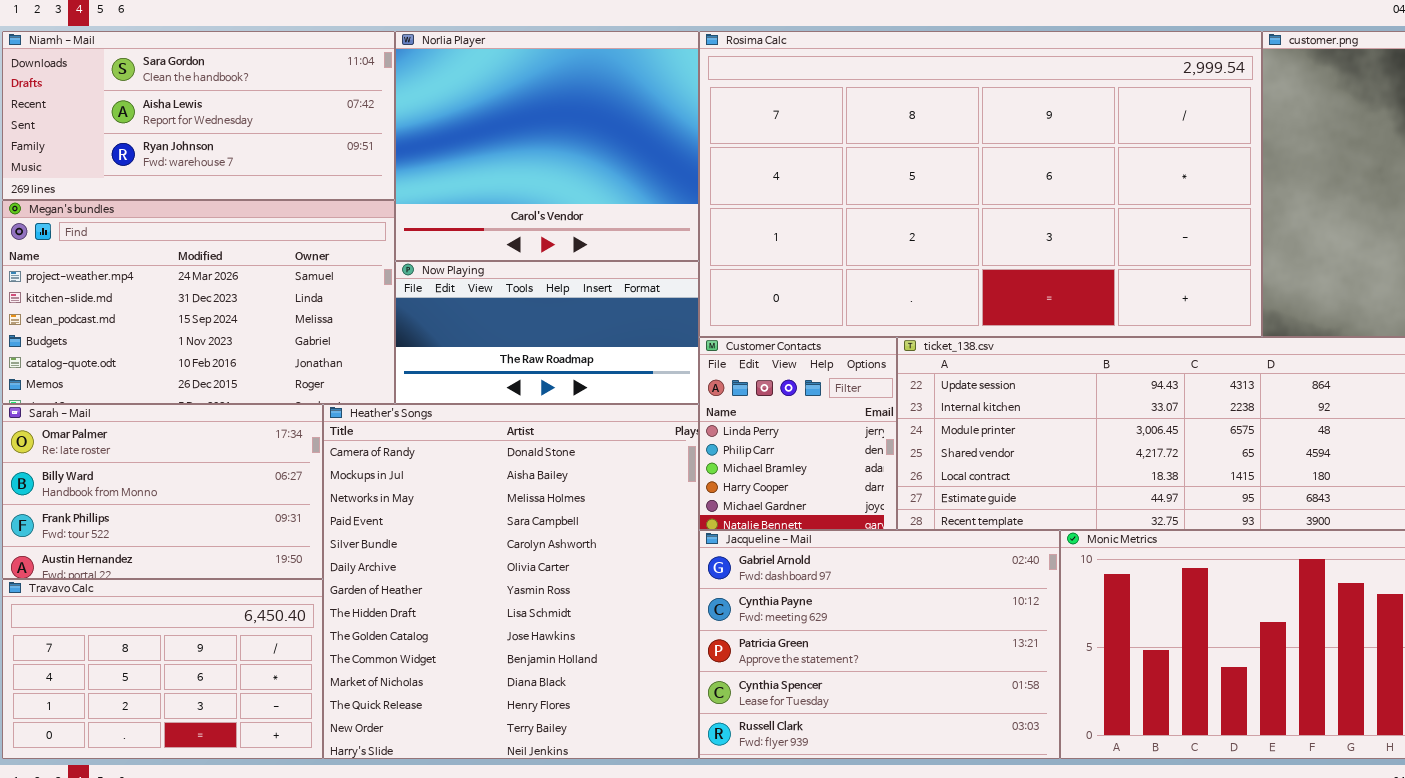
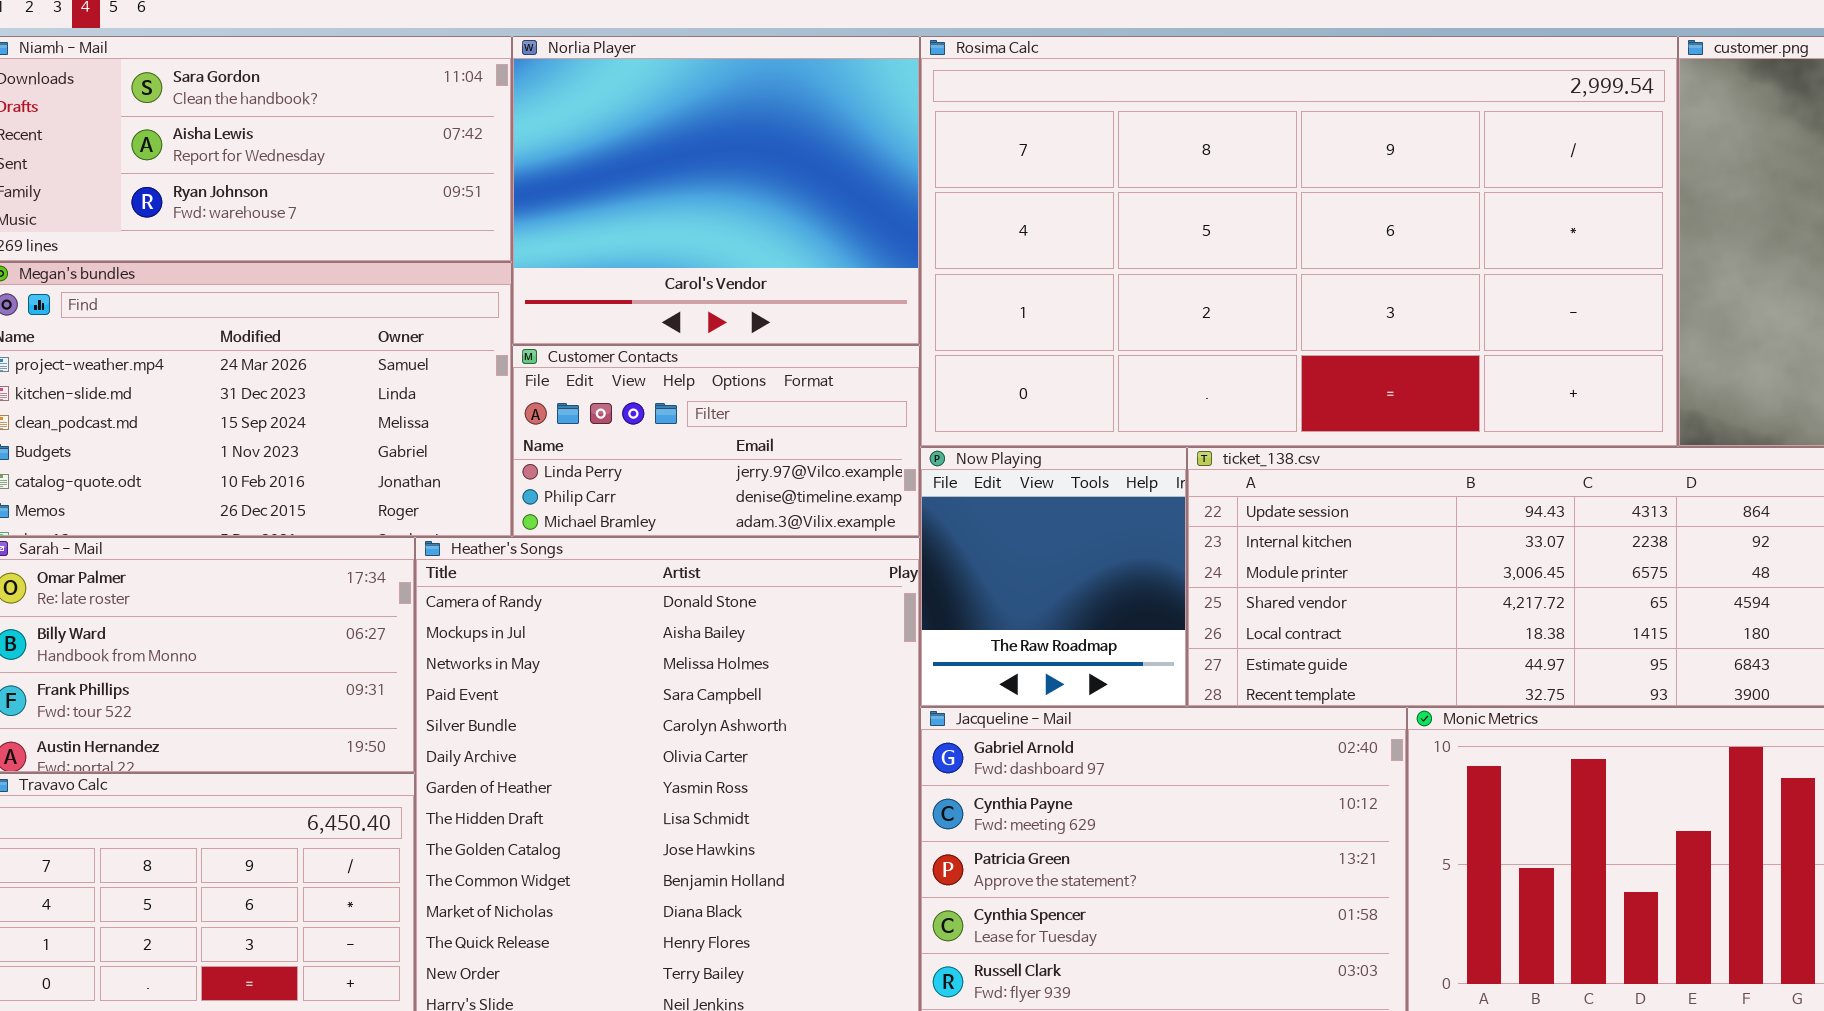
Now Playing: [395,261,699,404] -> [920,447,1187,707], moved, resized
Customer Contacts: [699,337,897,530] -> [512,345,920,537], moved, resized

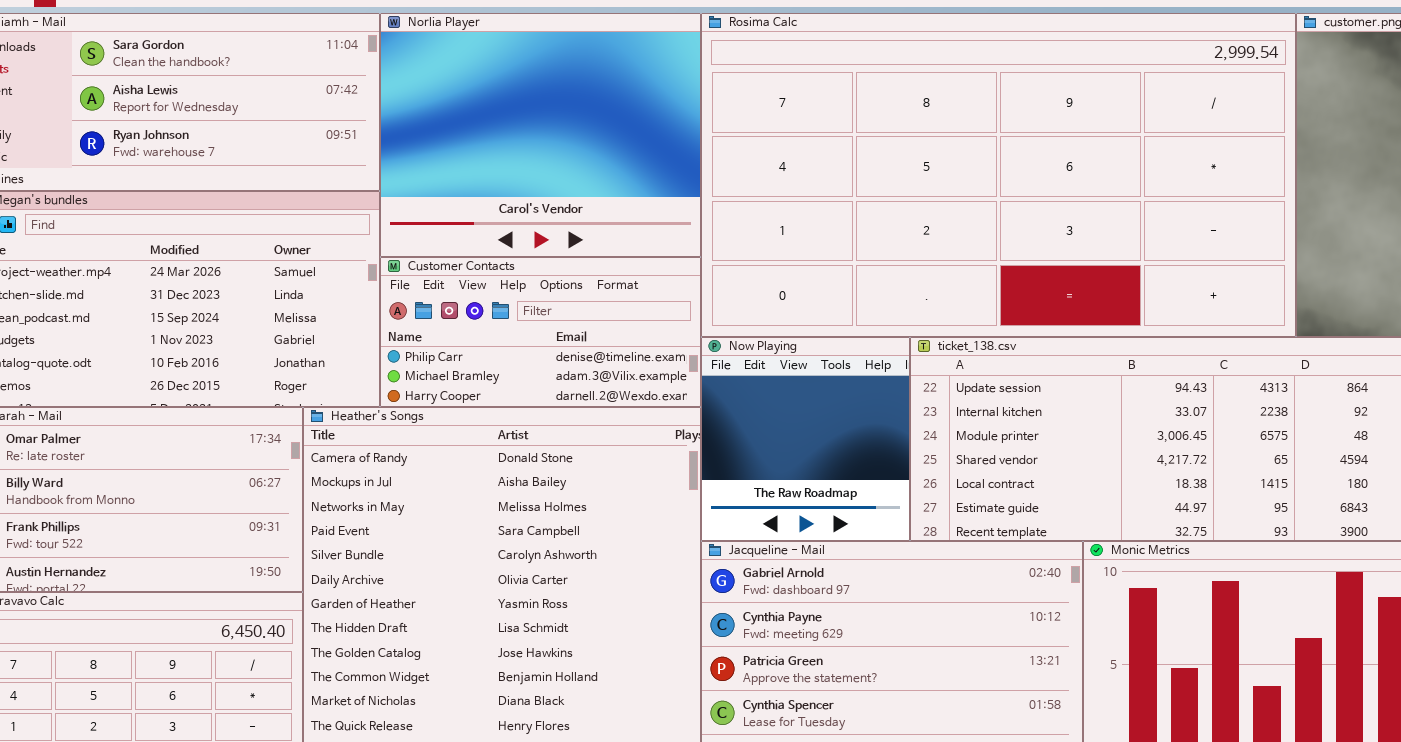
Customer Contacts: [512,345,920,537] -> [380,257,701,407], scrolled down 1 row

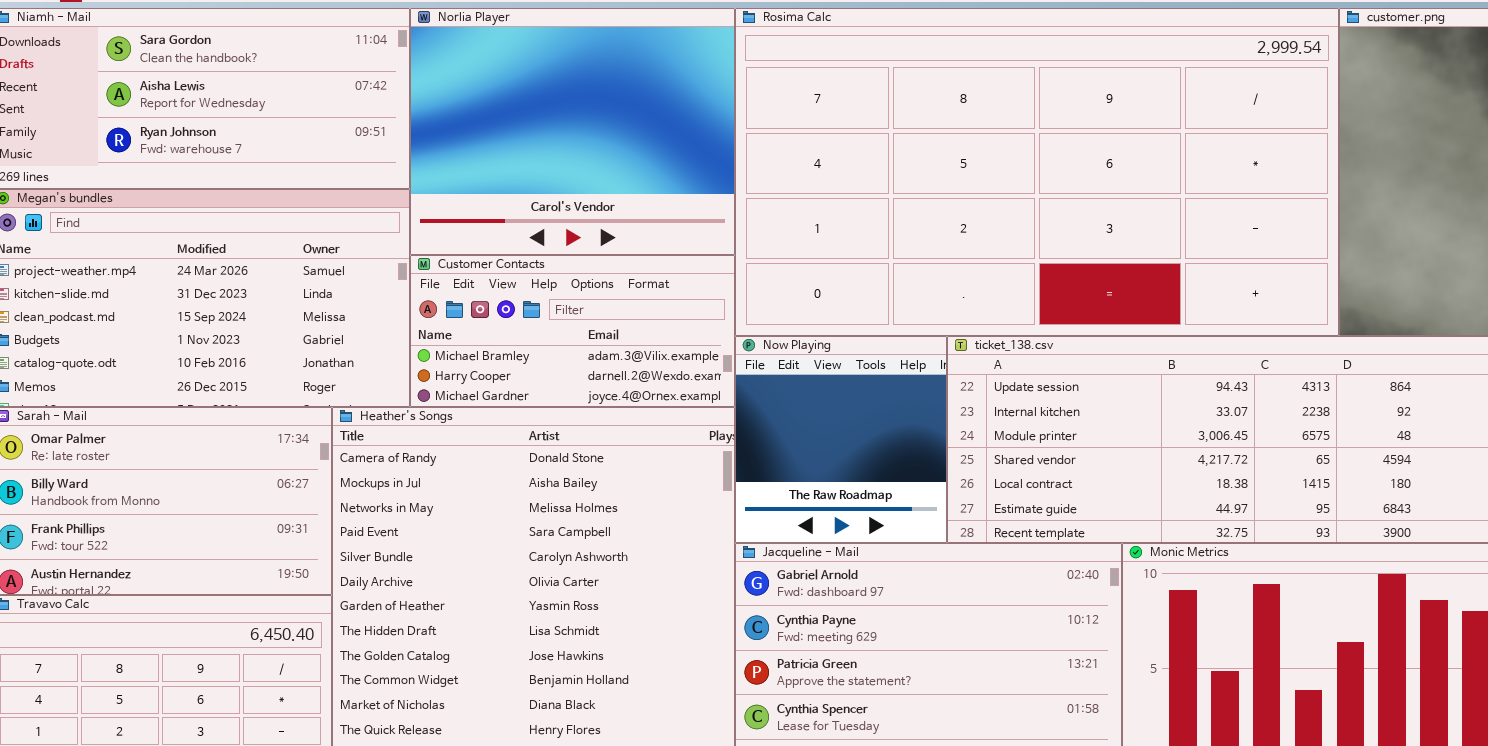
Customer Contacts: [380,257,701,407] -> [410,255,735,407], scrolled down 1 row

